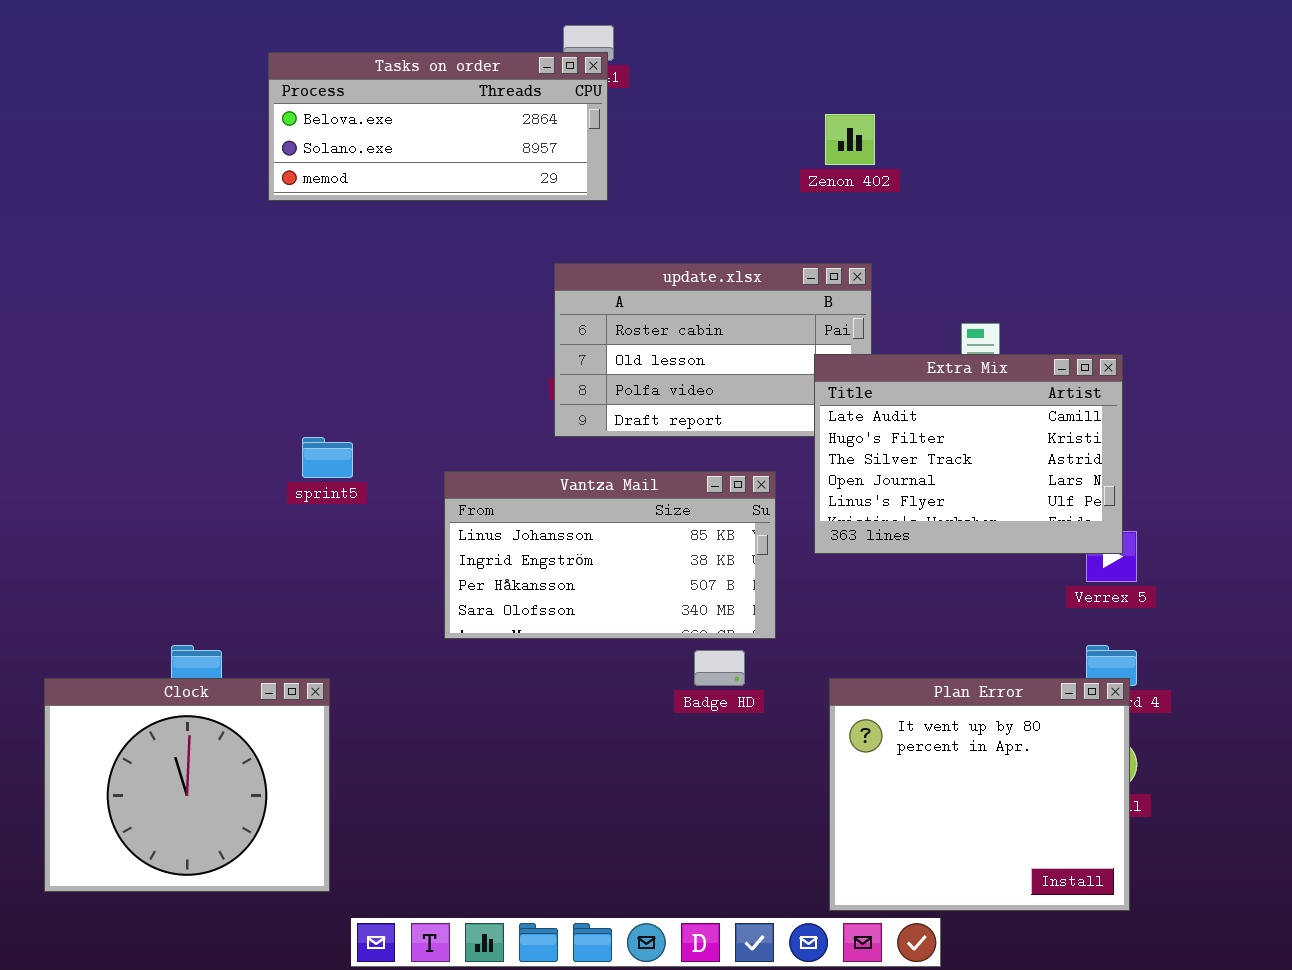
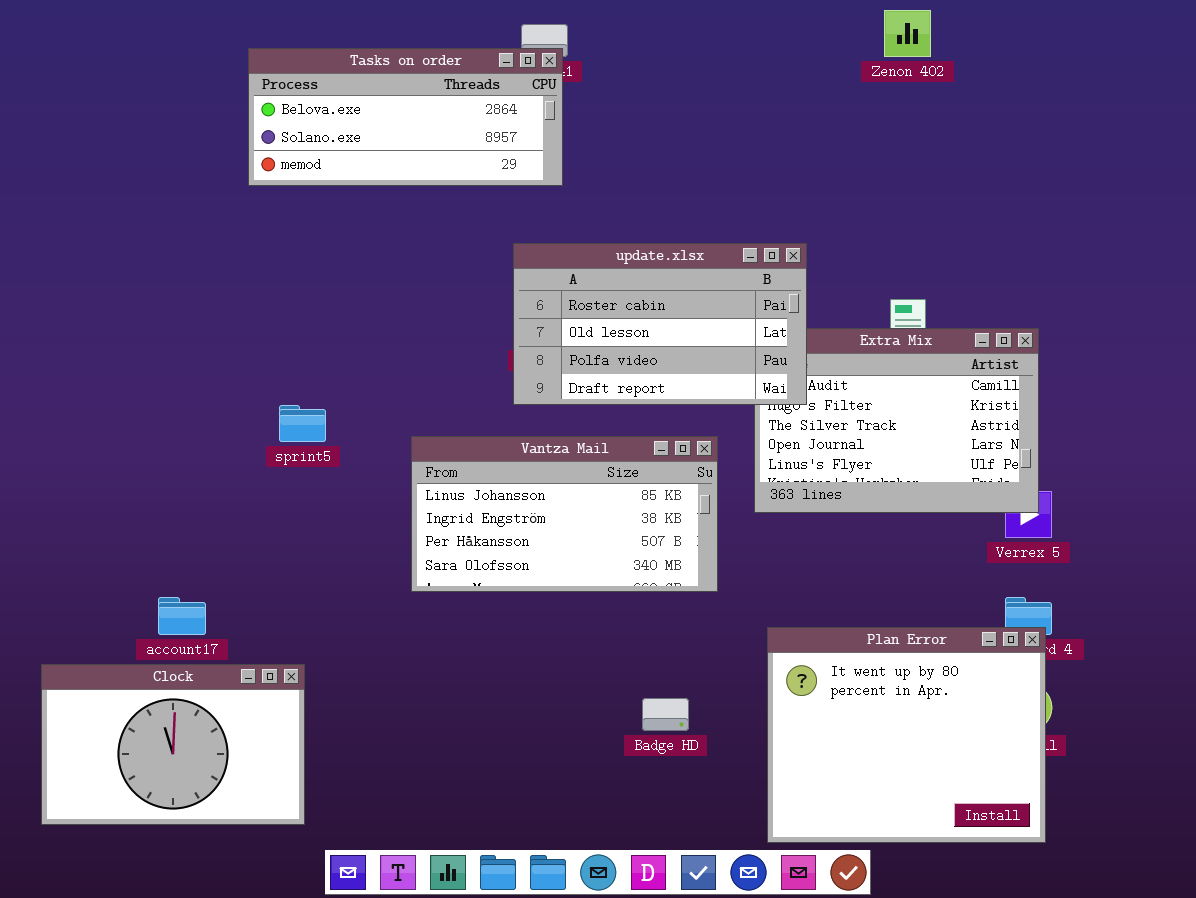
Zenon 402: [825,114,875,165] -> [884,10,931,57], moved
update.xlsx: [554,263,872,437] -> [513,243,807,405], raised
Badge HD: [694,650,745,686] -> [642,698,689,731], moved
Clock: [44,678,330,892] -> [41,664,305,825], resized

